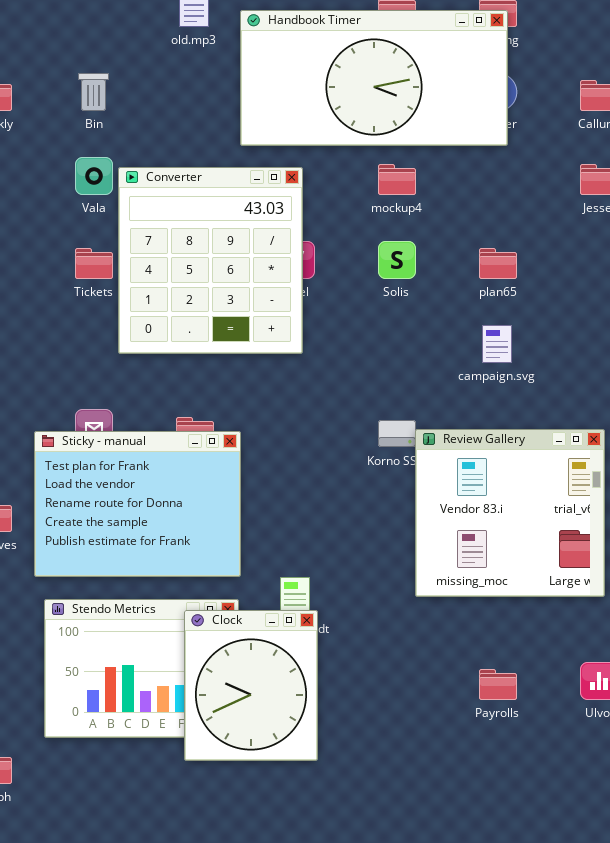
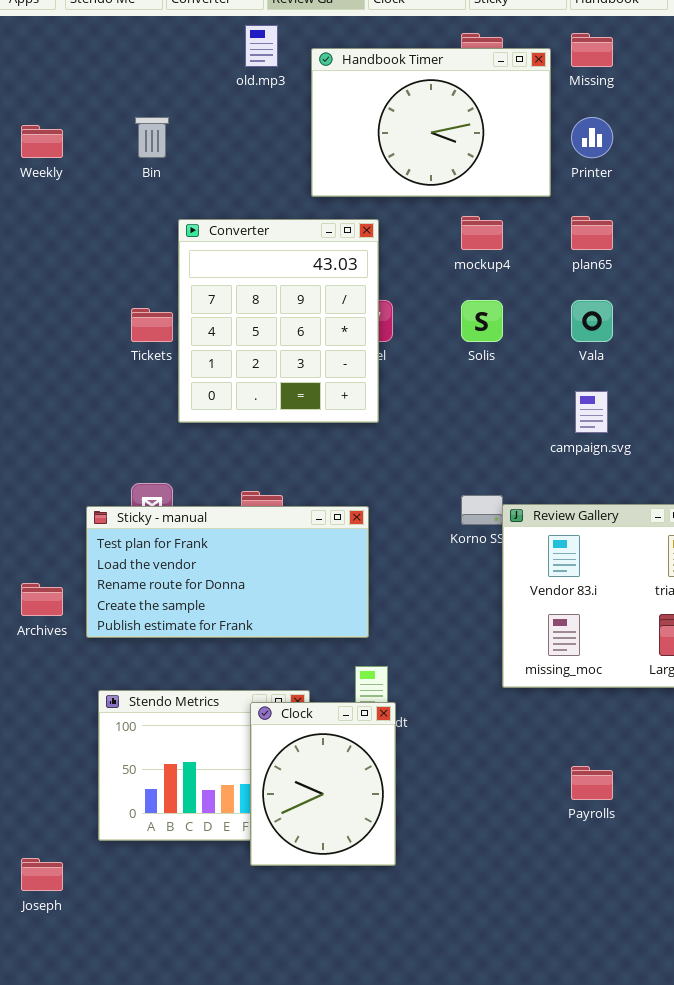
Handbook Timer: [240,10,508,146] -> [311,48,551,197], resized
Vala: [75,157,113,195] -> [571,300,613,342], moved
plan65: [479,248,517,279] -> [571,216,613,250], moved
Sticky - manual: [34,431,241,577] -> [86,506,369,638], resized

